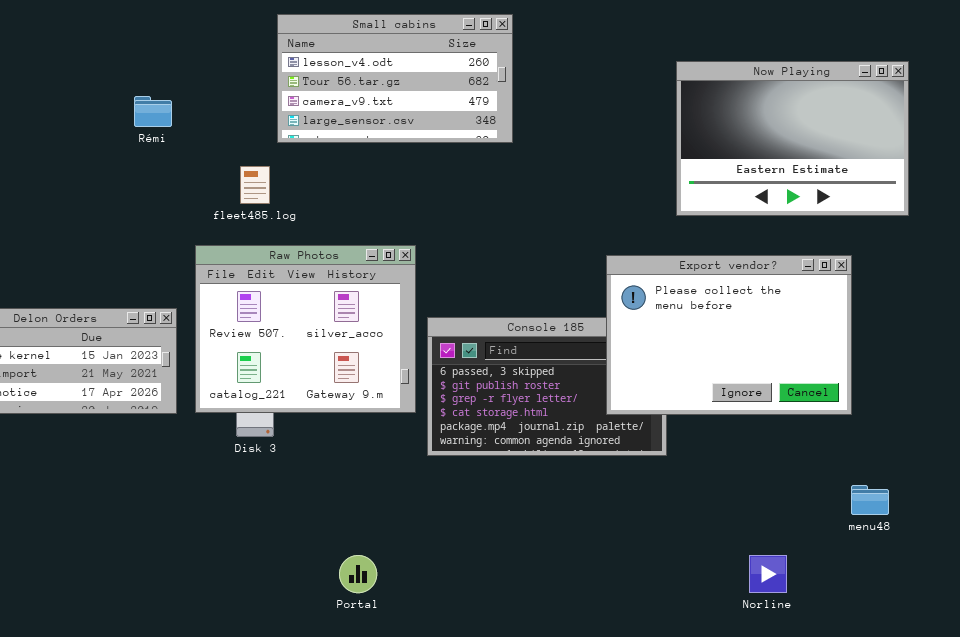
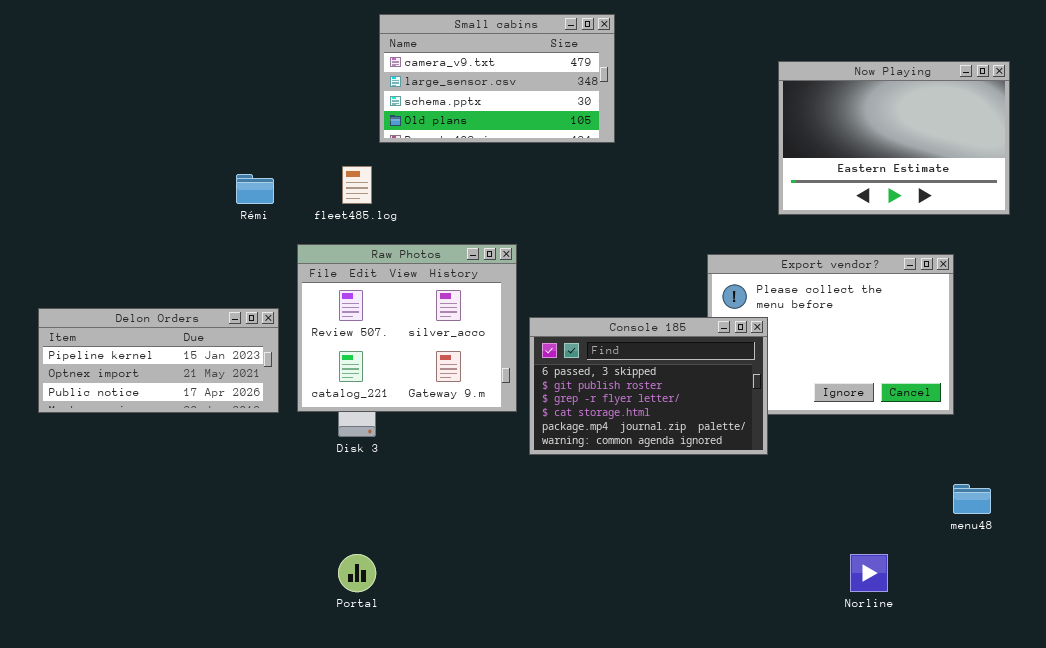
Small cabins: [277,14,513,143] -> [379,14,615,143], scrolled down 2 rows
Rémi: [134,96,172,127] -> [236,174,274,204], moved
Console 185: [427,317,667,456] -> [529,317,768,455], raised
Portal: [339,555,377,593] -> [338,554,376,592], moved

